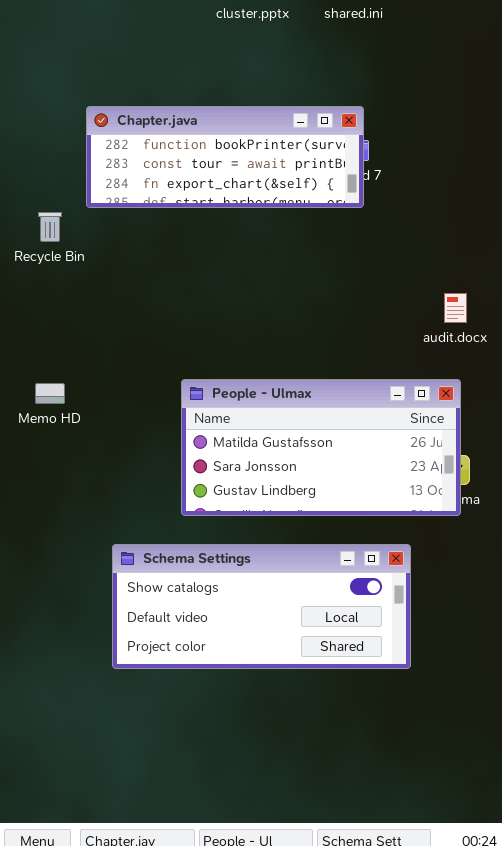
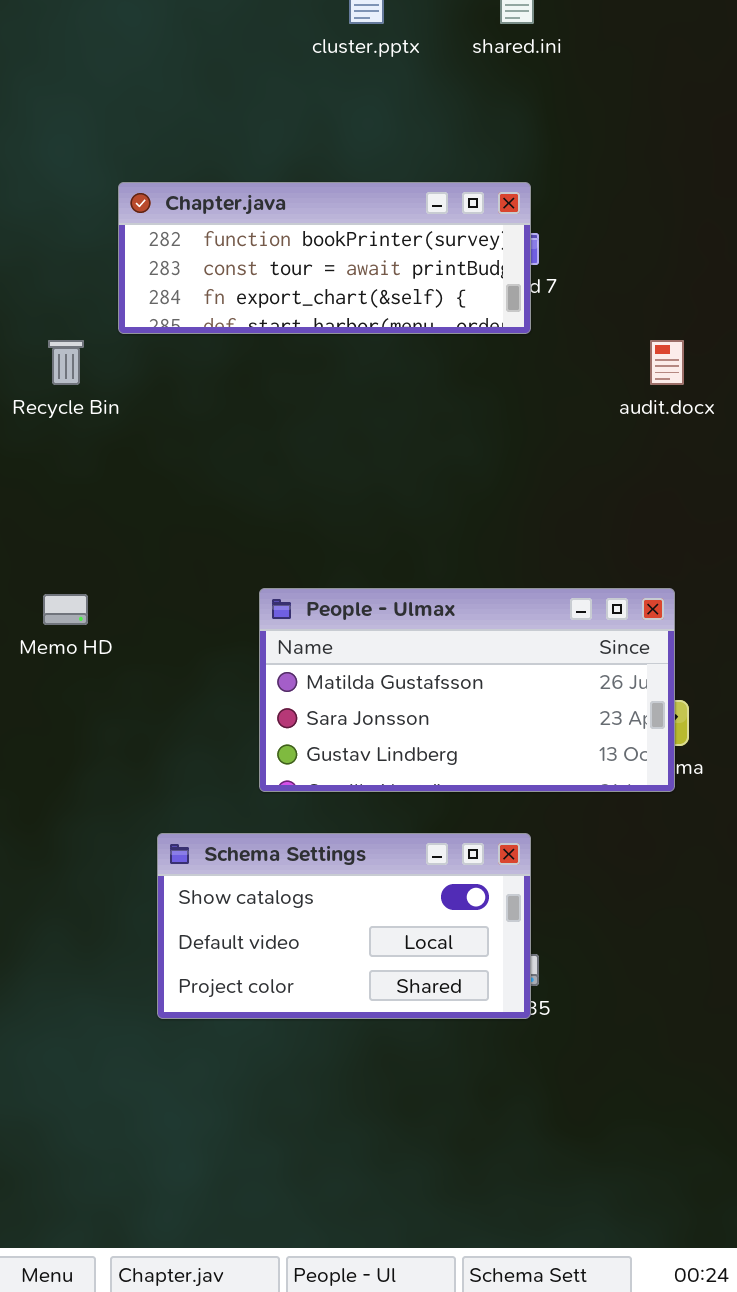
audit.docx: [444,293,467,323] -> [650,340,684,385], moved
Schema Settings: [112,544,411,669] -> [157,833,531,1019], resized

